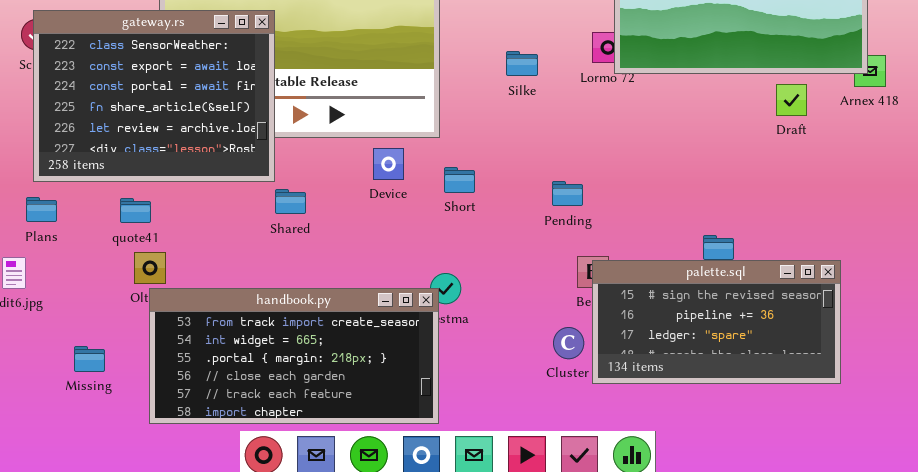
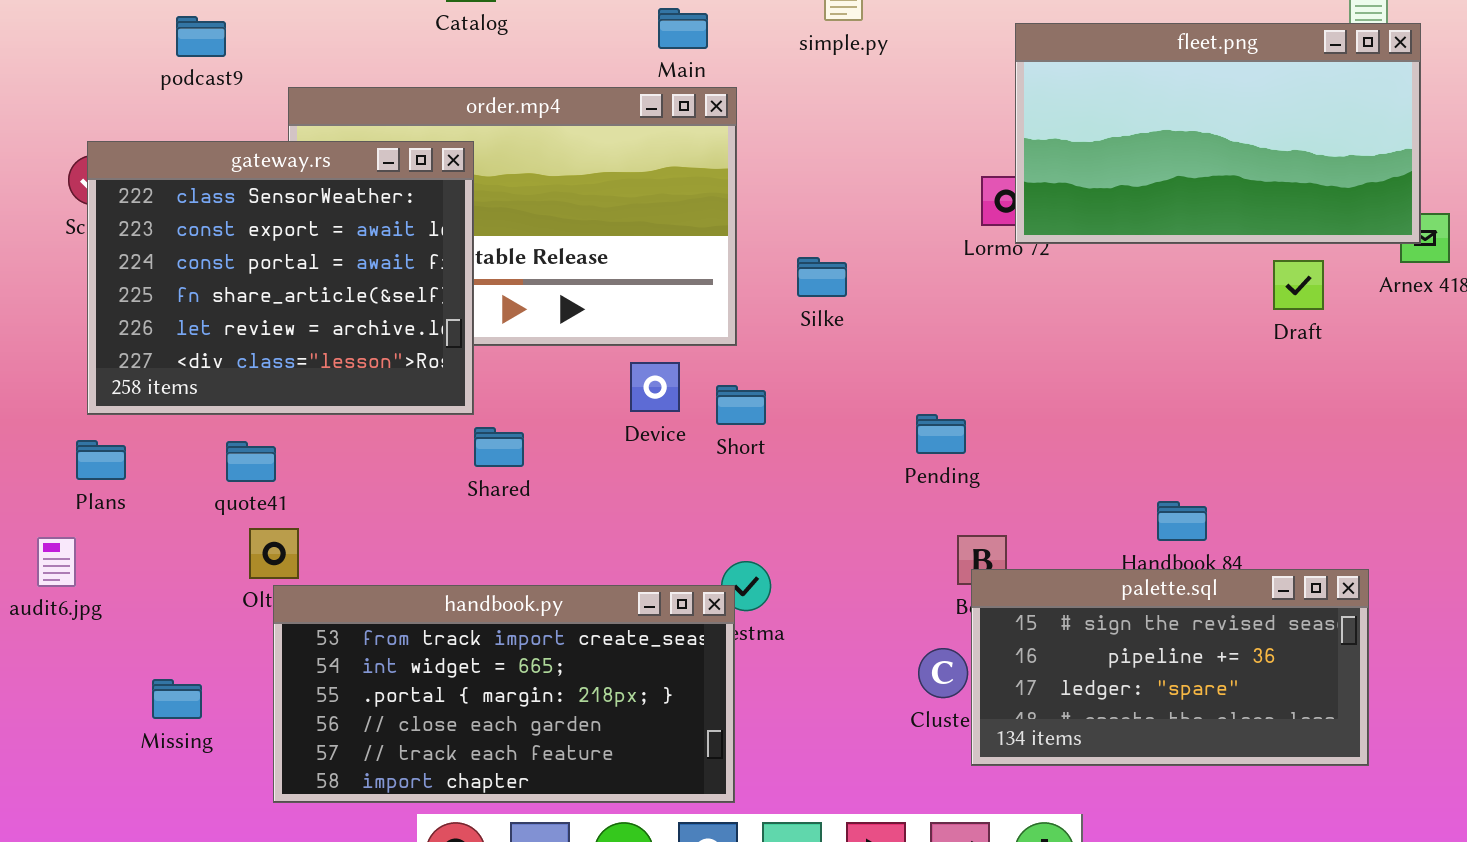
Silke: [506,51,538,76] -> [797,257,847,297], moved
Short: [444,167,475,193] -> [716,385,766,425], moved
palette.sql: [592,260,841,384] -> [971,569,1369,766], moved

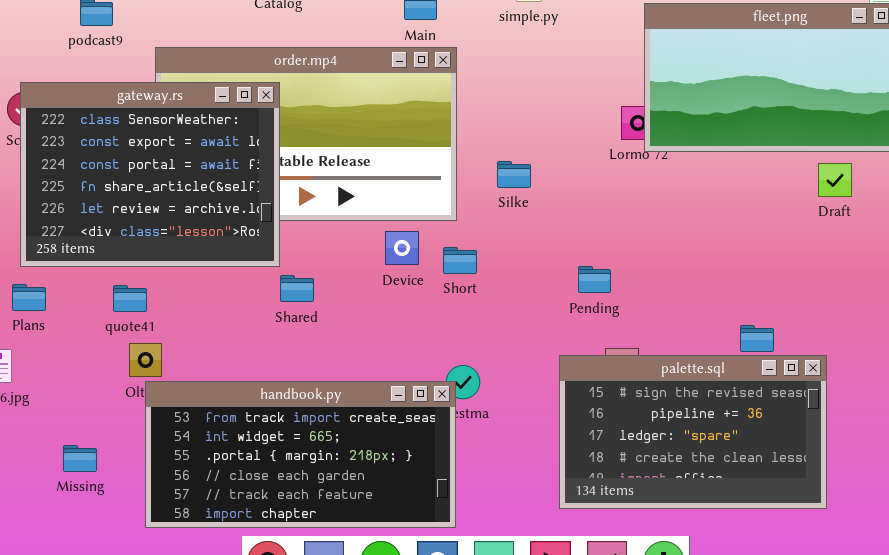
palette.sql: [971,569,1369,766] -> [559,355,827,509], moved, resized

